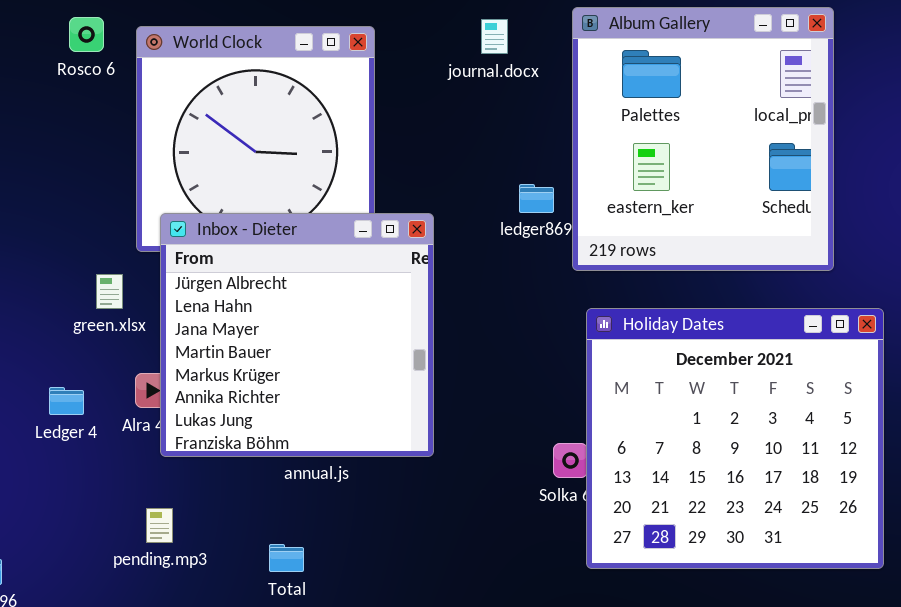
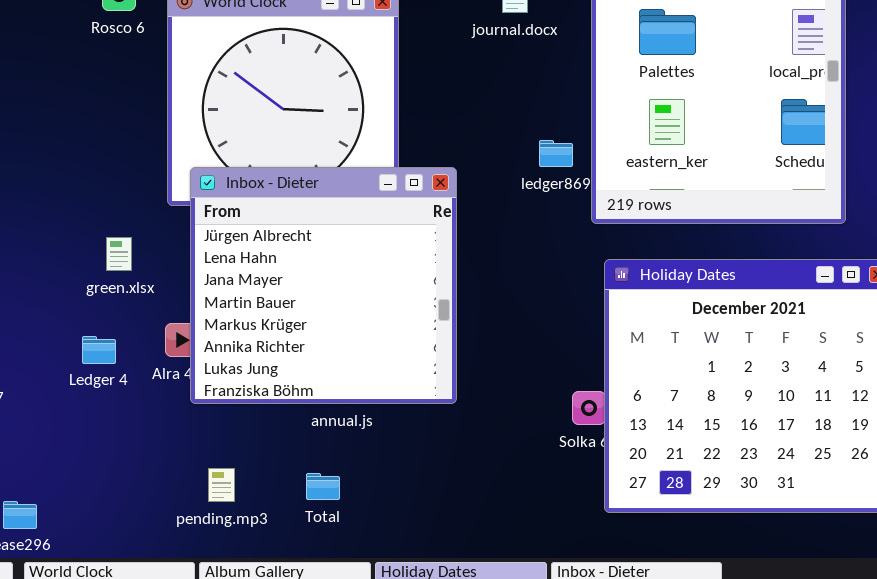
green.xlsx: [96,274,123,309] -> [106,237,132,271], moved
pending.mp3: [146,508,173,543] -> [208,468,235,502], moved
Total: [269,544,304,572] -> [306,473,340,500], moved

